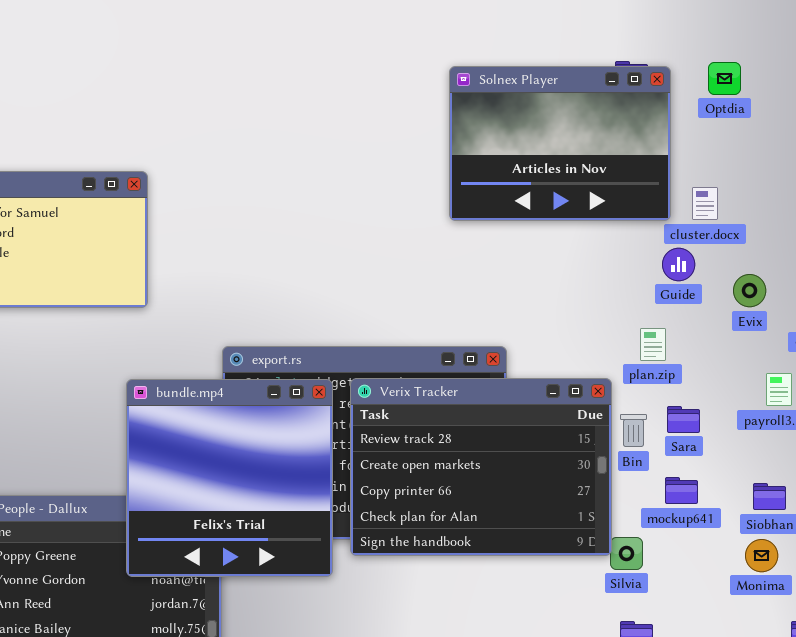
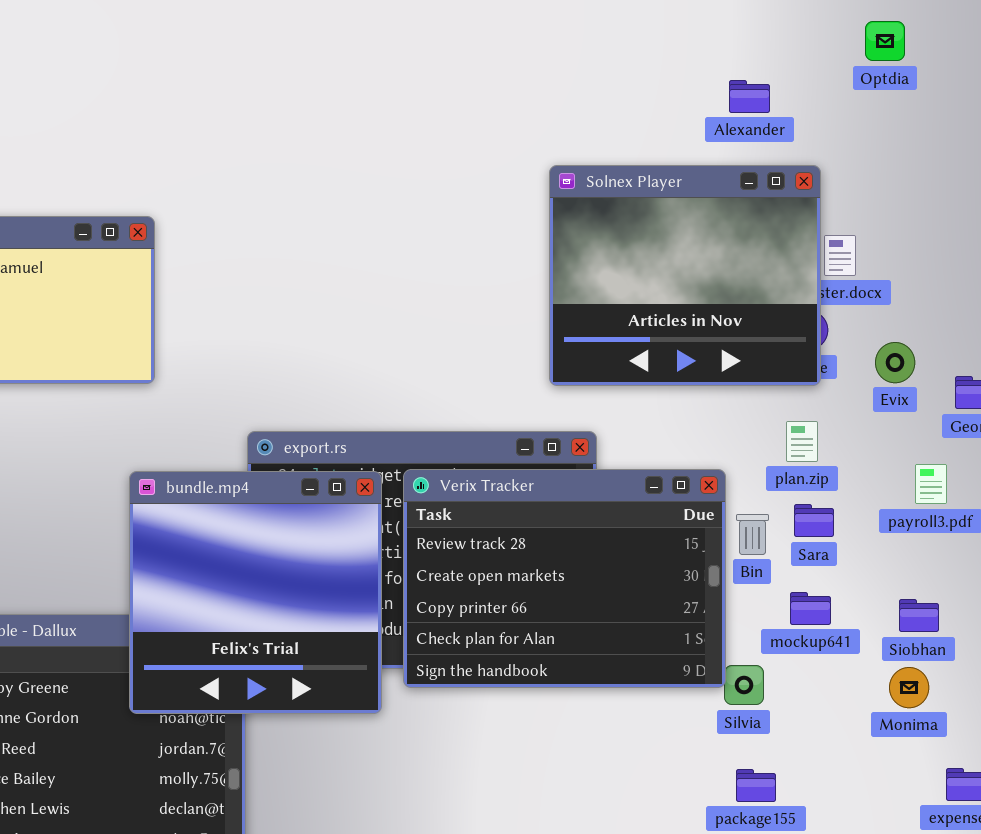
Optdia: [708,62,741,95] -> [865,21,905,61], moved
Solnex Player: [449,66,671,221] -> [549,165,821,386], moved, resized
plan.zip: [640,328,666,361] -> [786,421,818,462], moved

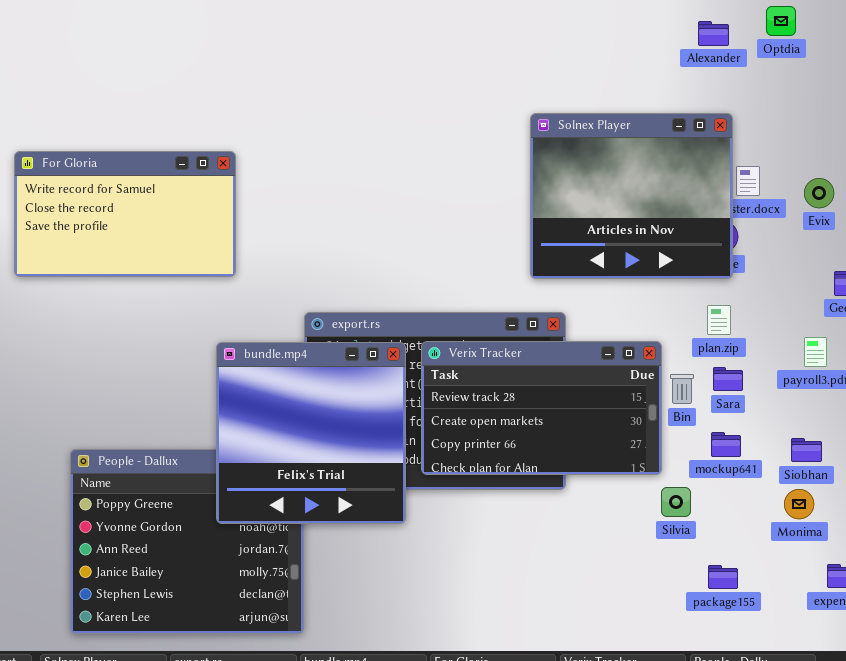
Alexander: [729,80,770,113] -> [698,21,729,46], moved
Evix: [875,342,915,383] -> [804,178,834,208], moved
Verix Tracker: [403,469,726,688] -> [421,341,662,475], resized
package155: [736,769,776,802] -> [708,565,738,589], moved

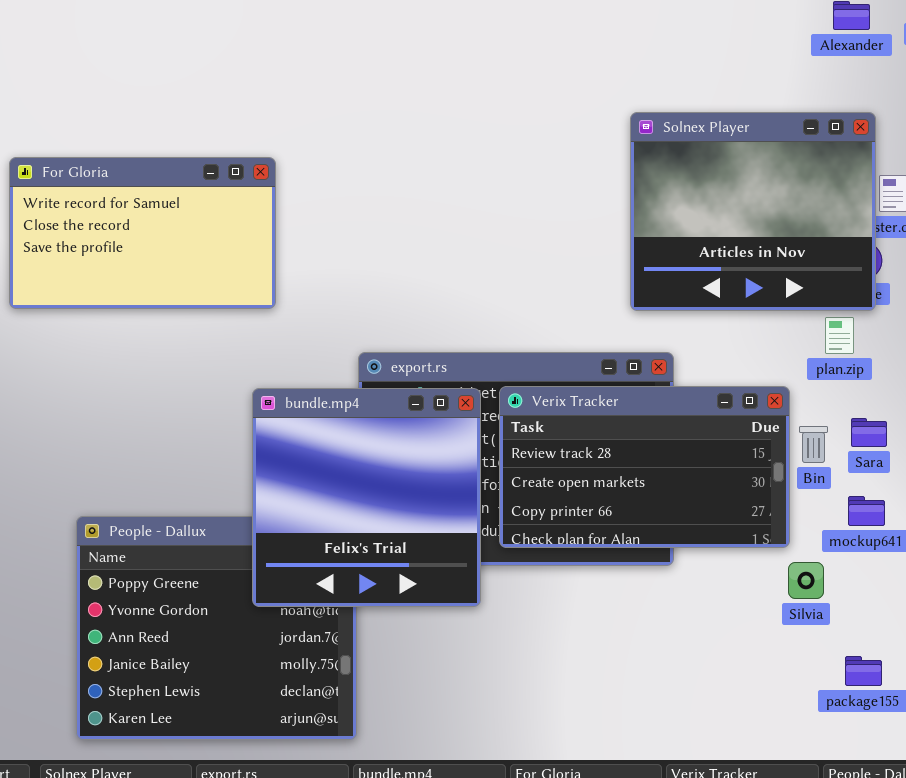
plan.zip: [707,305,731,335] -> [825,317,854,354], moved

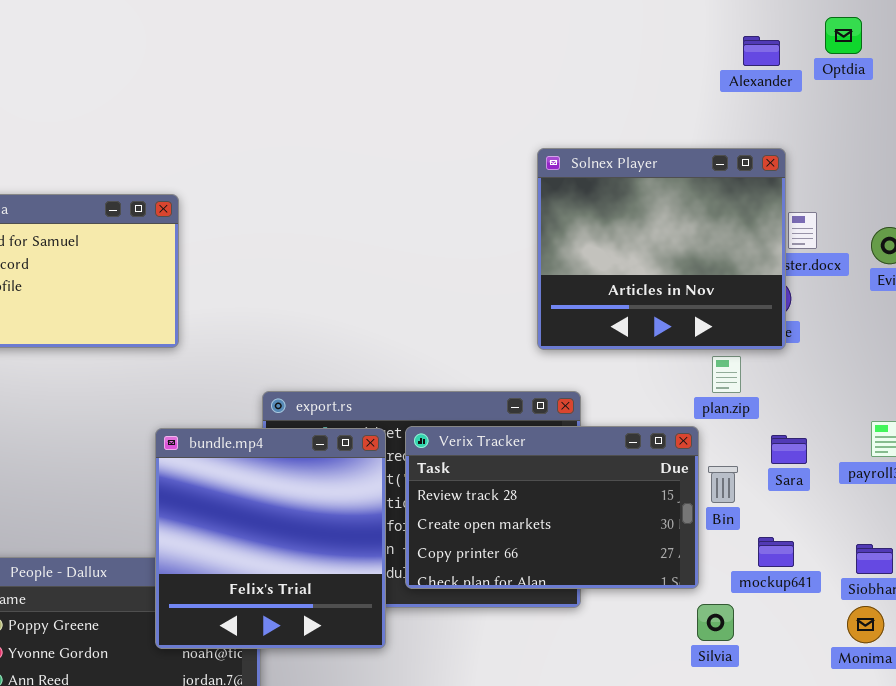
plan.zip: [825,317,854,354] -> [712,356,741,393], moved
Sara: [851,418,887,447] -> [771,435,807,464], moved

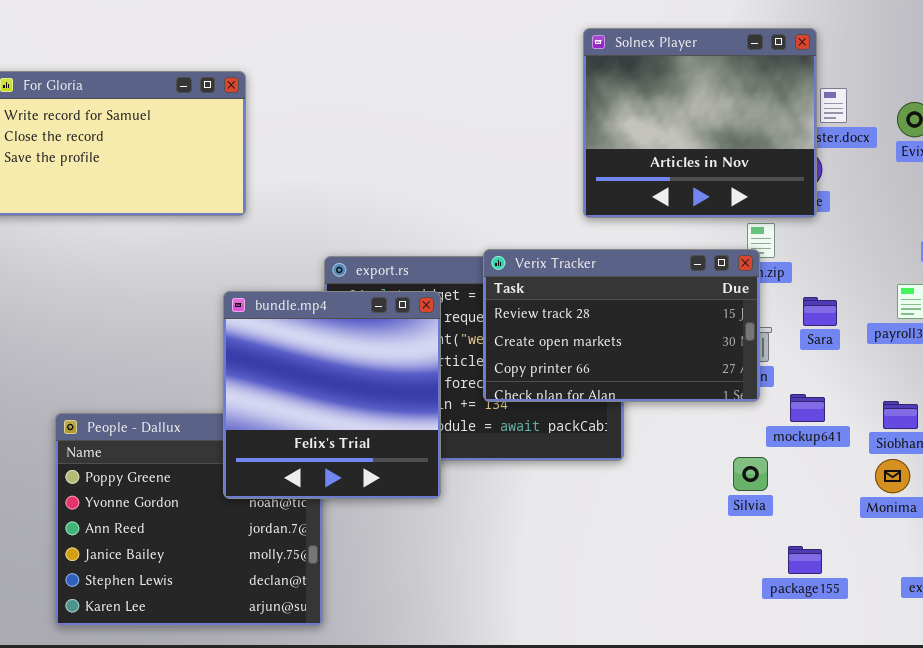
Verix Tracker: [405,426,699,589] -> [483,249,760,402], moved

